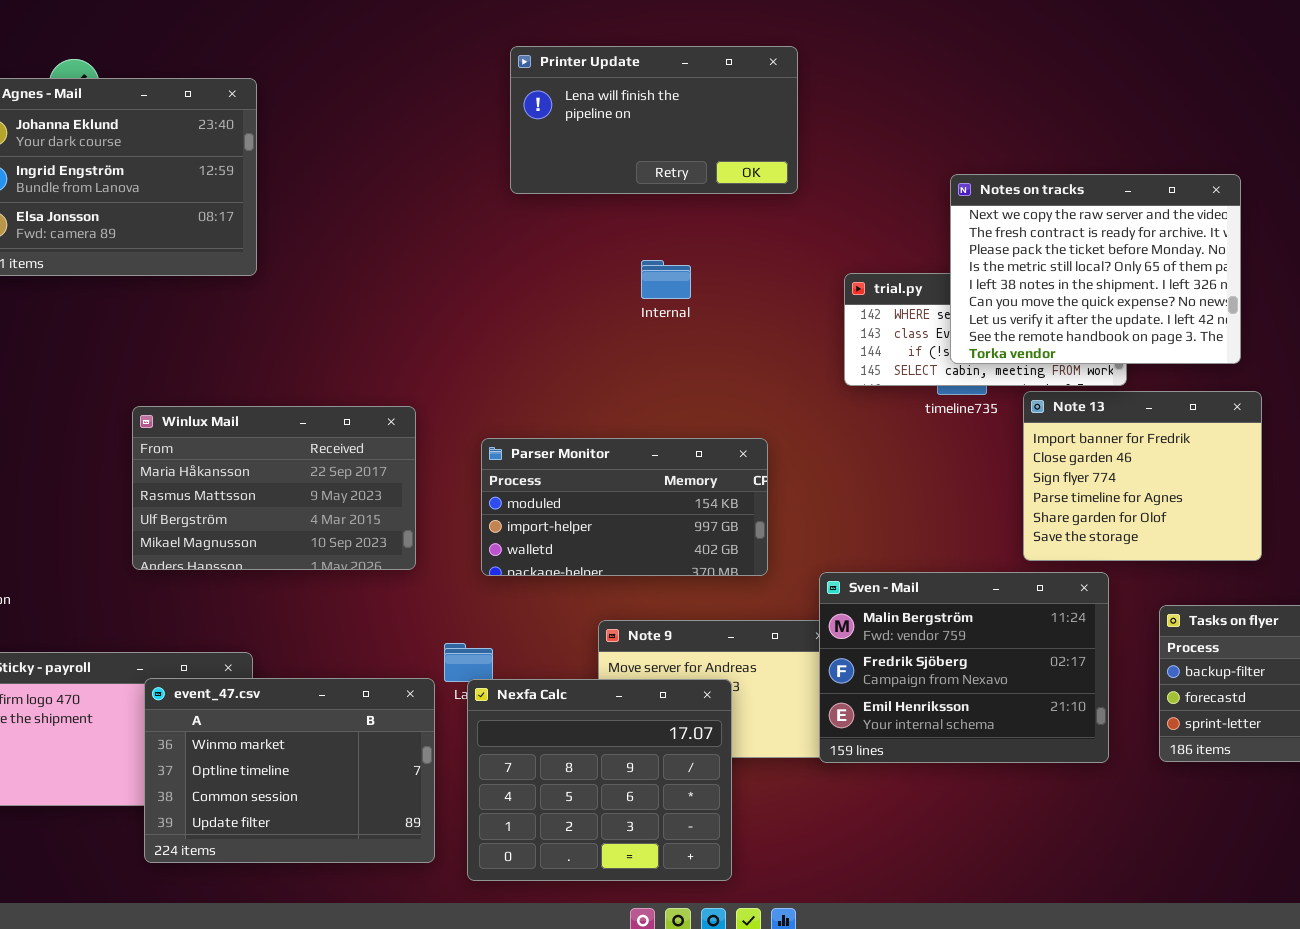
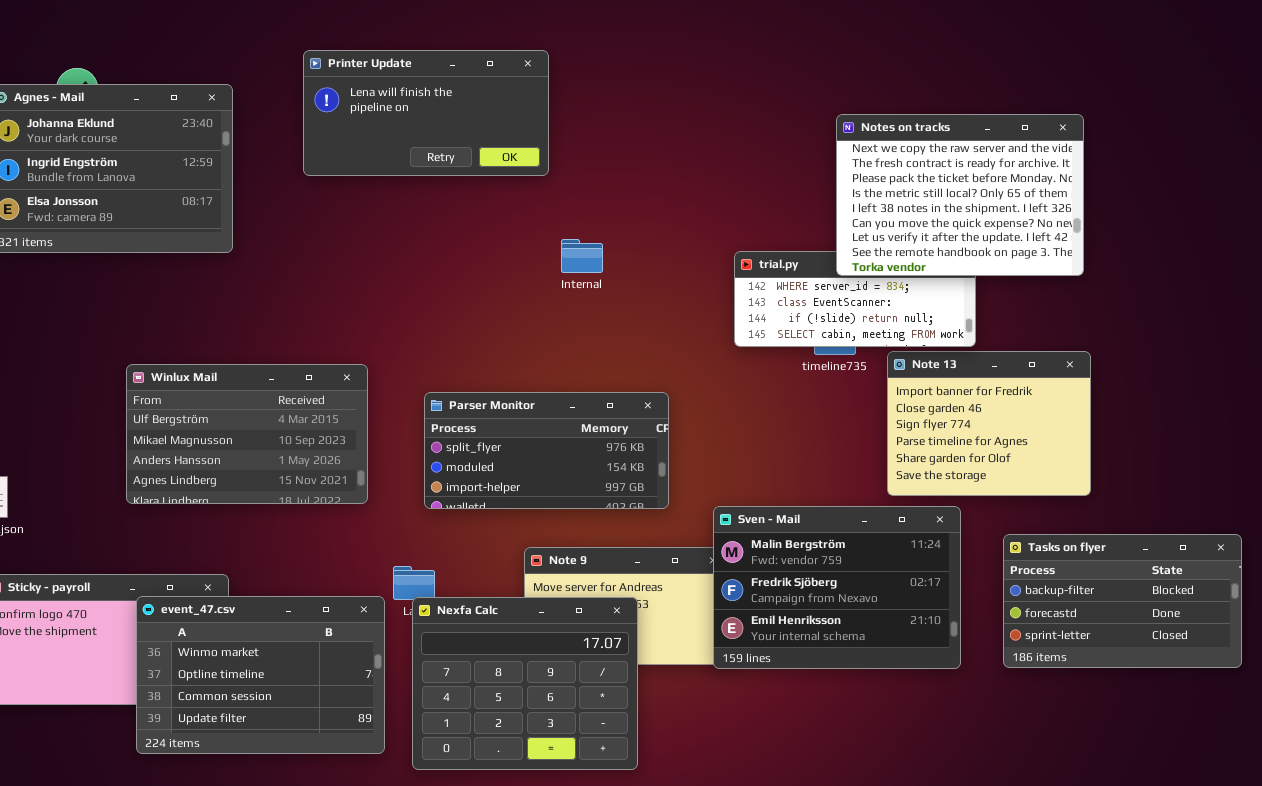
Printer Update: [510,46,798,194] -> [303,50,549,176], moved
Notes on tracks: [950,174,1241,364] -> [836,114,1084,276], moved
Winlux Mail: [132,406,416,570] -> [126,364,368,504], scrolled down 2 rows
Parser Monitor: [481,438,768,576] -> [424,392,669,509], scrolled up 1 row

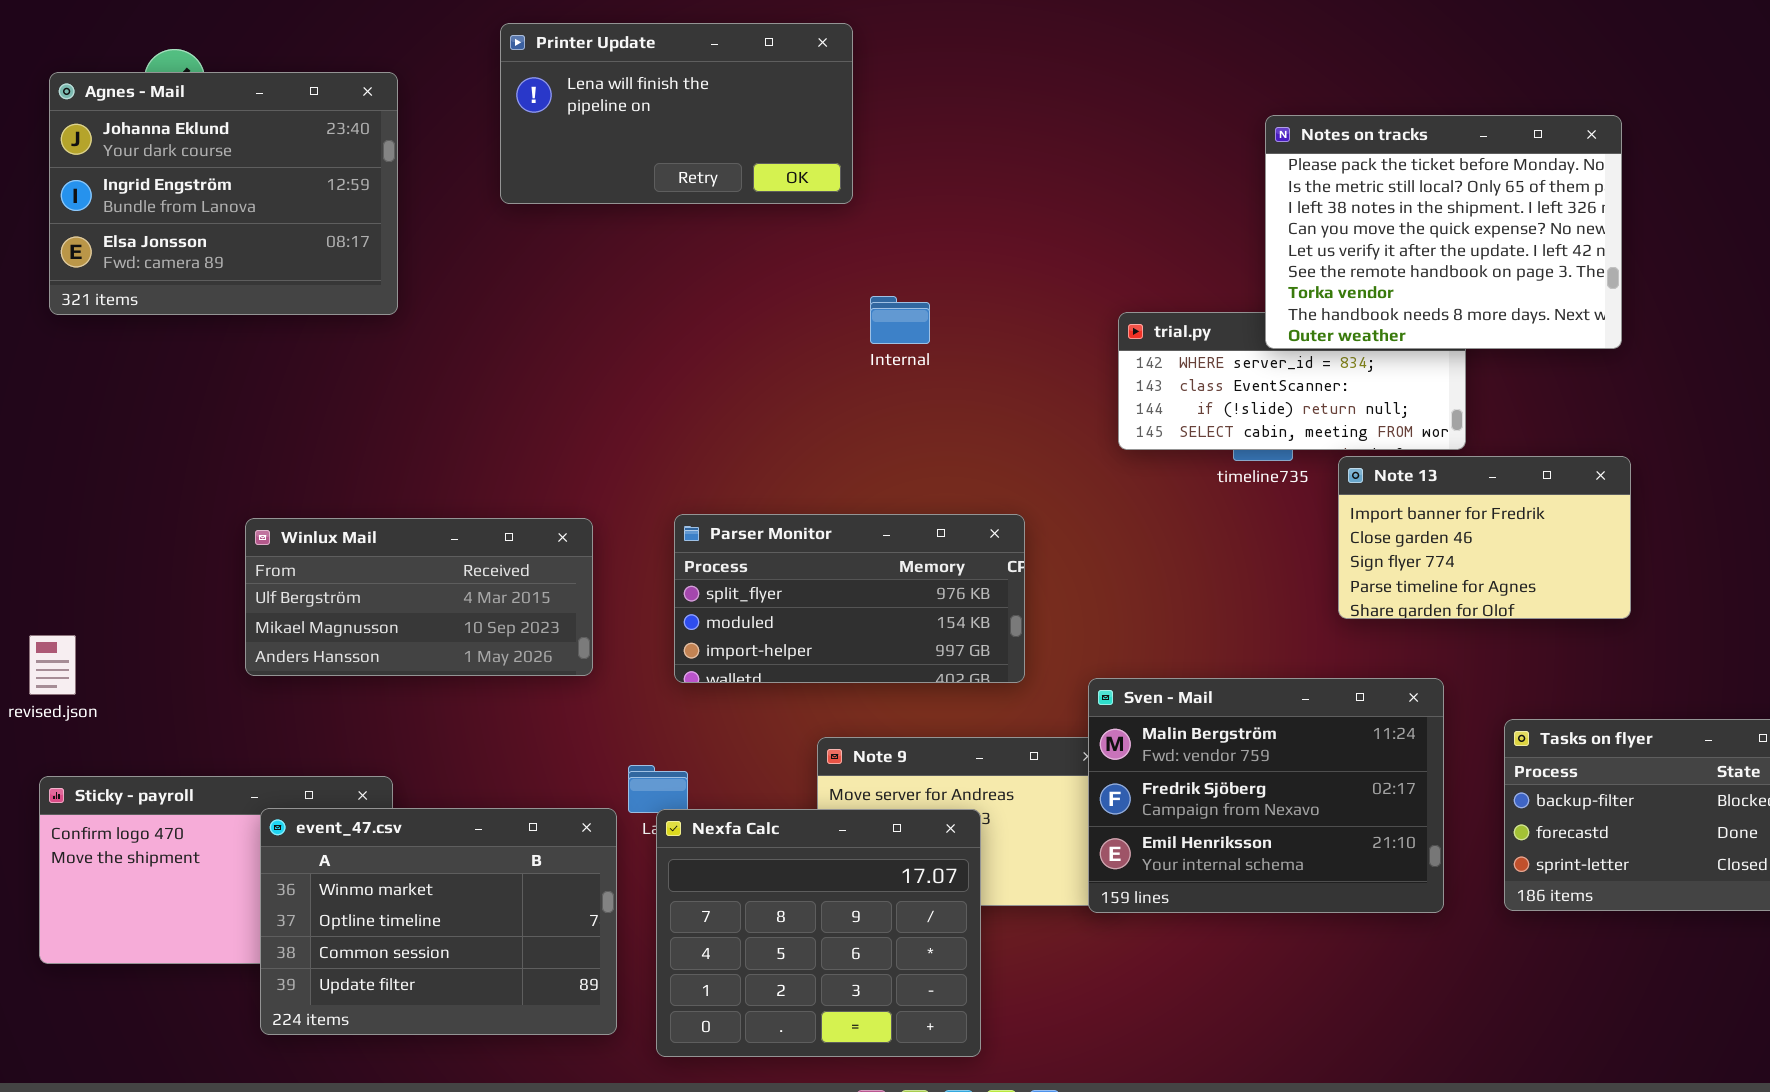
Notes on tracks: [836,114,1084,276] -> [1265,115,1622,349], scrolled down 2 rows
Note 13: [887,351,1091,496] -> [1338,456,1631,619], resized
Winlux Mail: [126,364,368,504] -> [245,518,593,676], resized

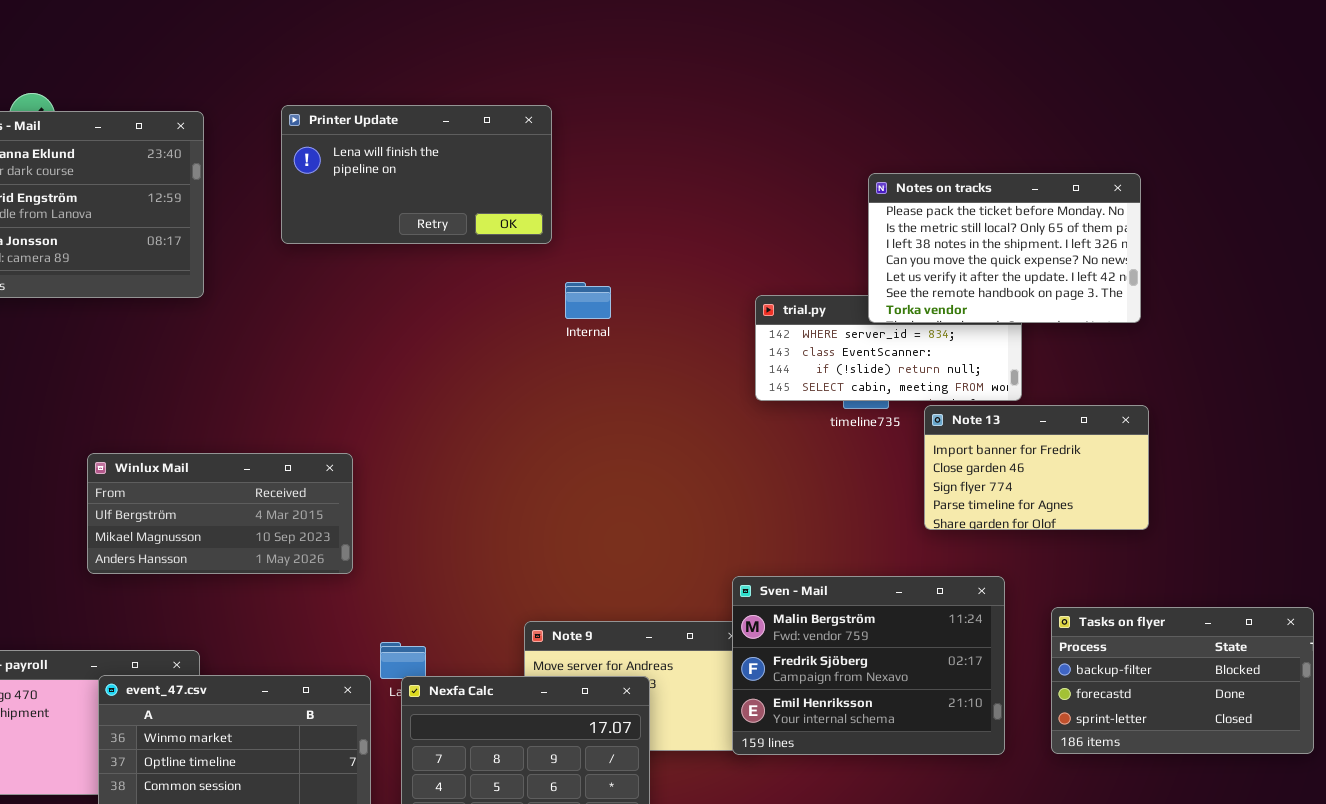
Printer Update: [500,23,853,204] -> [281,105,552,244], moved
Notes on tracks: [1265,115,1622,349] -> [868,173,1141,323], resized
Parser Monitor: [674,514,1025,683] -> none, closed

